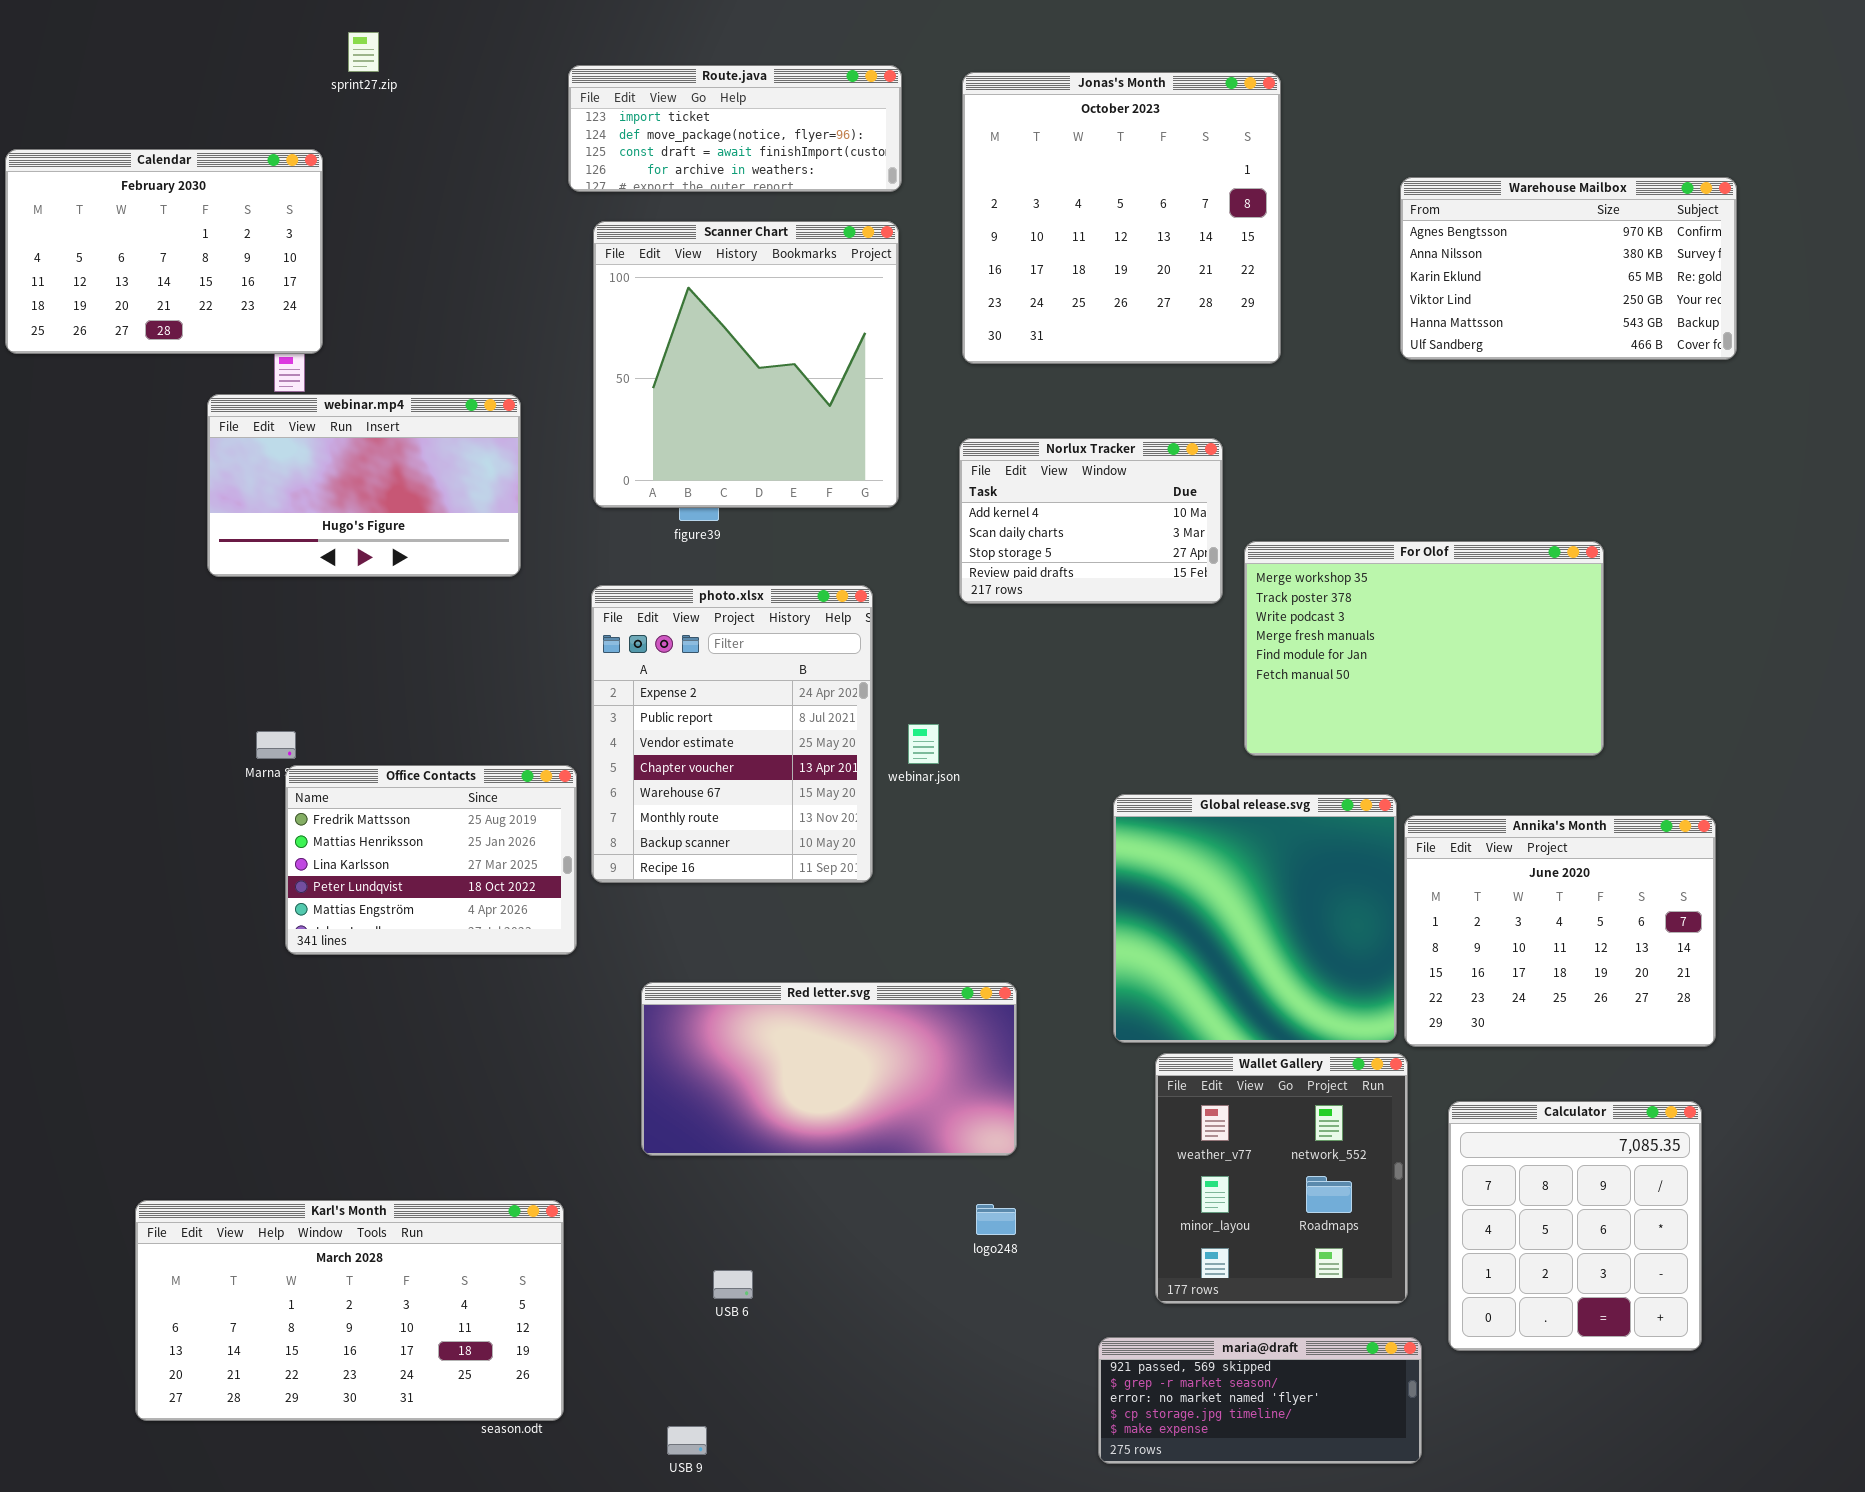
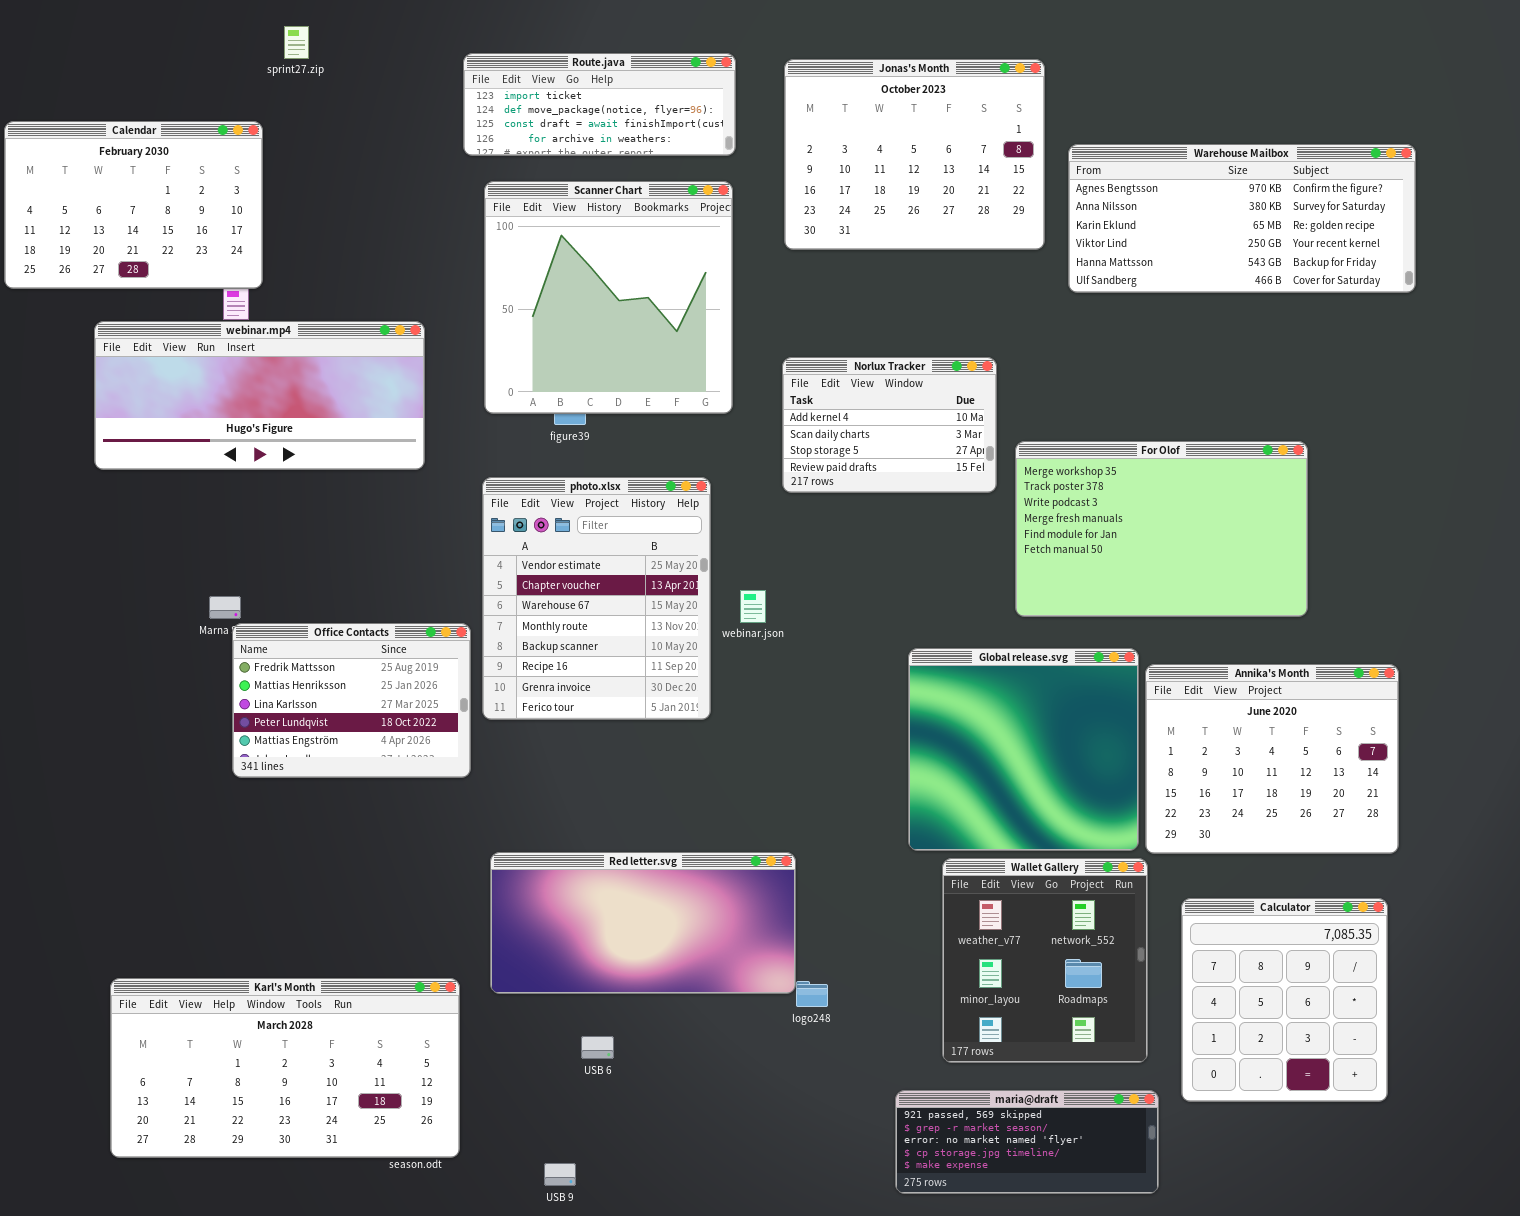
Jonas's Month: [962,72,1281,364] -> [784,59,1045,250], resized
Warehouse Mailbox: [1400,177,1737,360] -> [1068,144,1416,293], resized
webinar.mp4: [207,394,521,577] -> [94,321,425,470], resized
photo.xlsx: [591,585,873,883] -> [482,477,711,720], scrolled down 2 rows
Red letter.svg: [641,982,1017,1156] -> [490,852,796,994], moved

